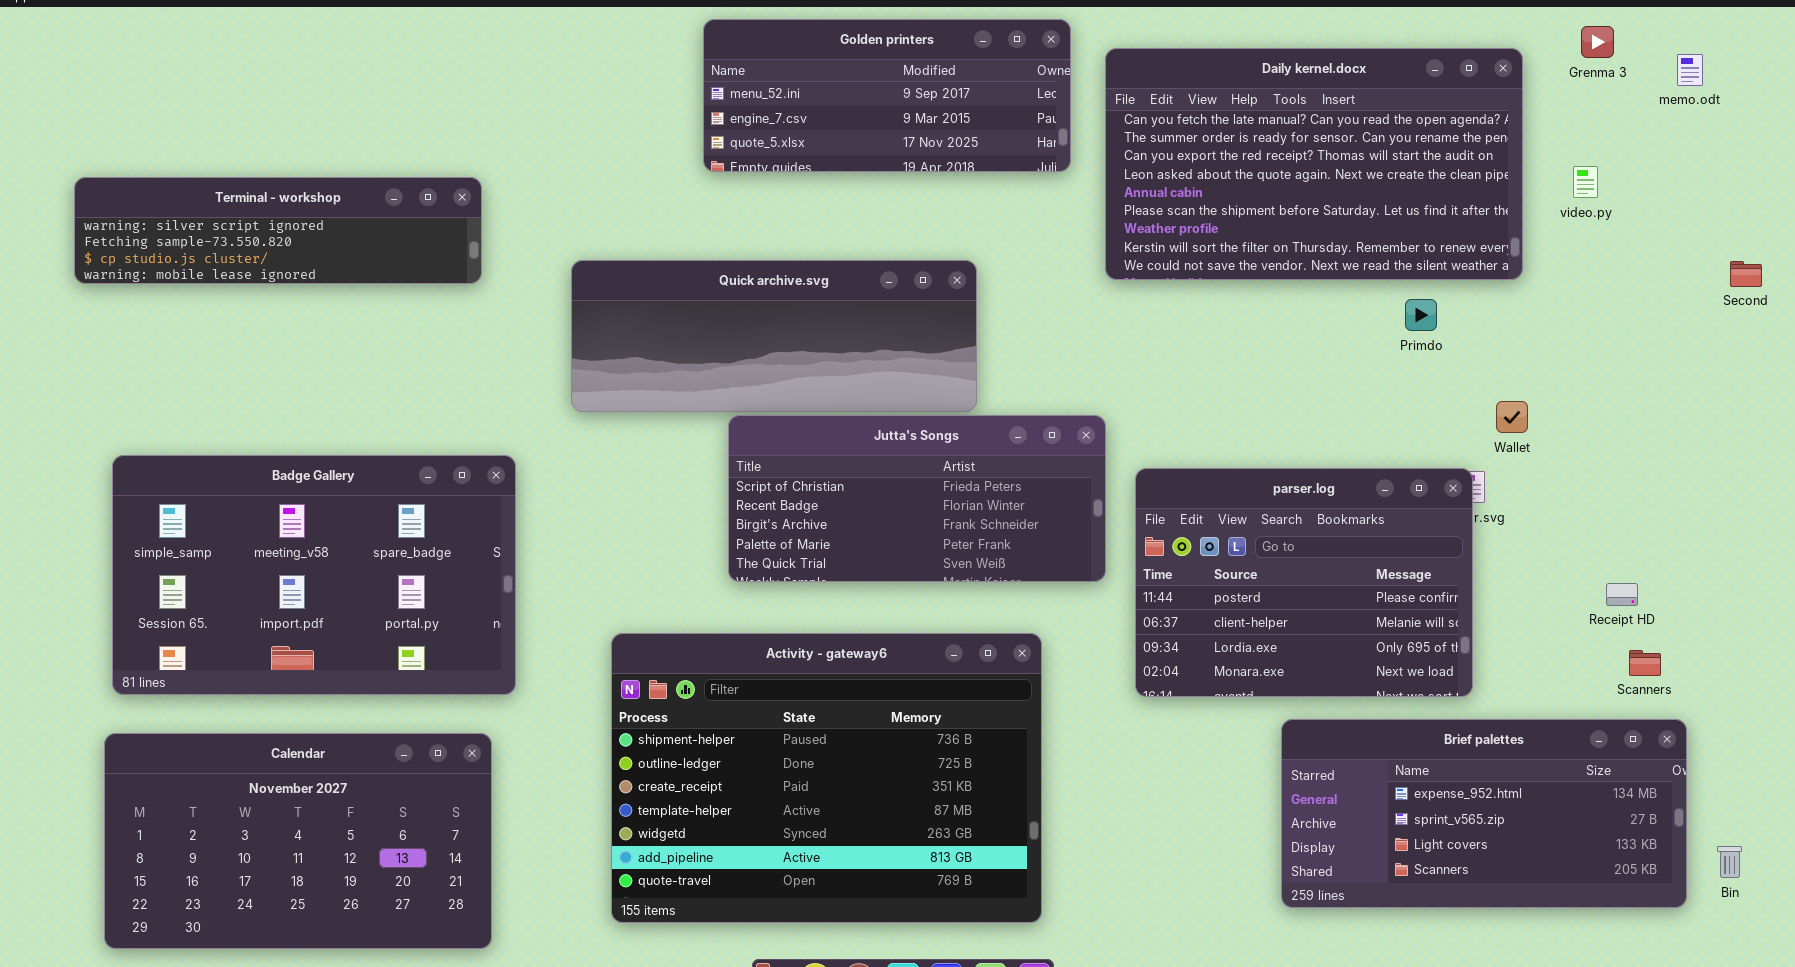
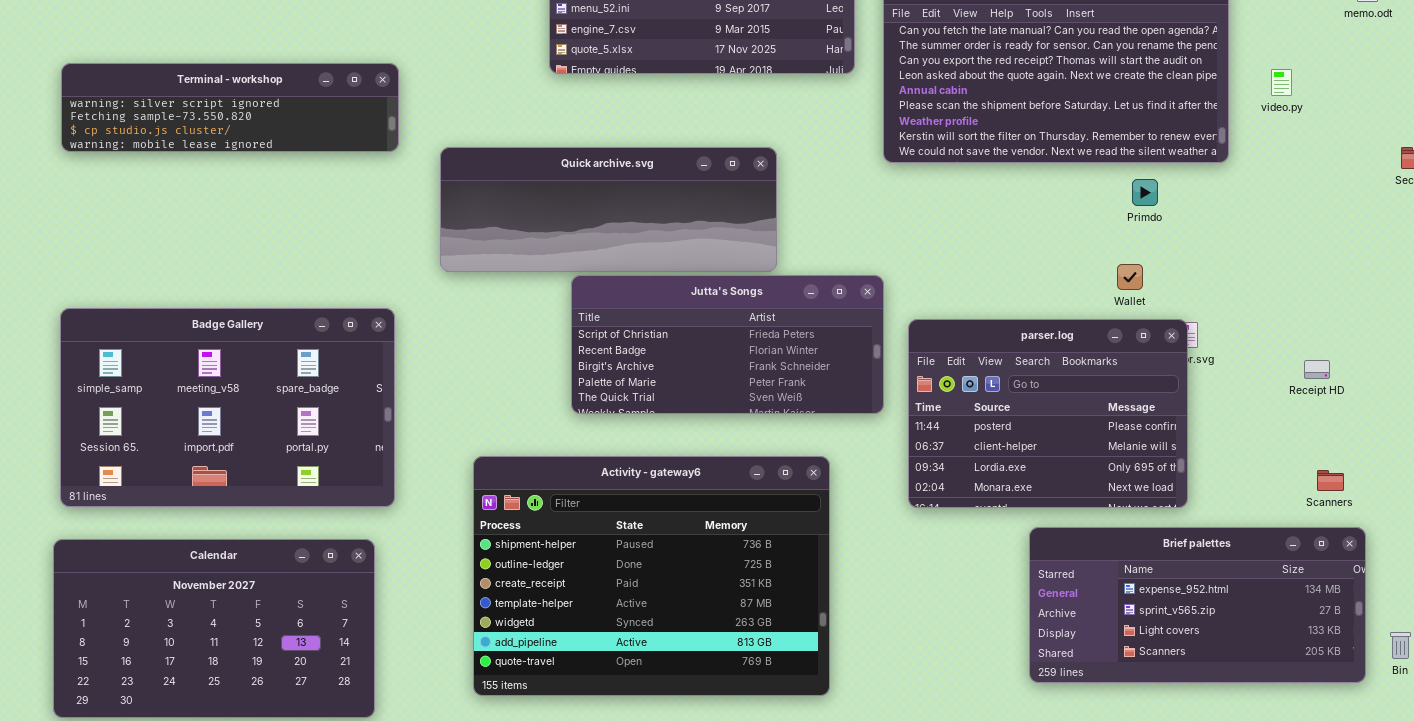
Terminal - workshop: [74,177,482,284] -> [61,63,399,152], moved
Wallet: [1496,401,1528,433] -> [1117,264,1143,290], moved
Receipt HD: [1606,583,1638,606] -> [1304,360,1330,379], moved

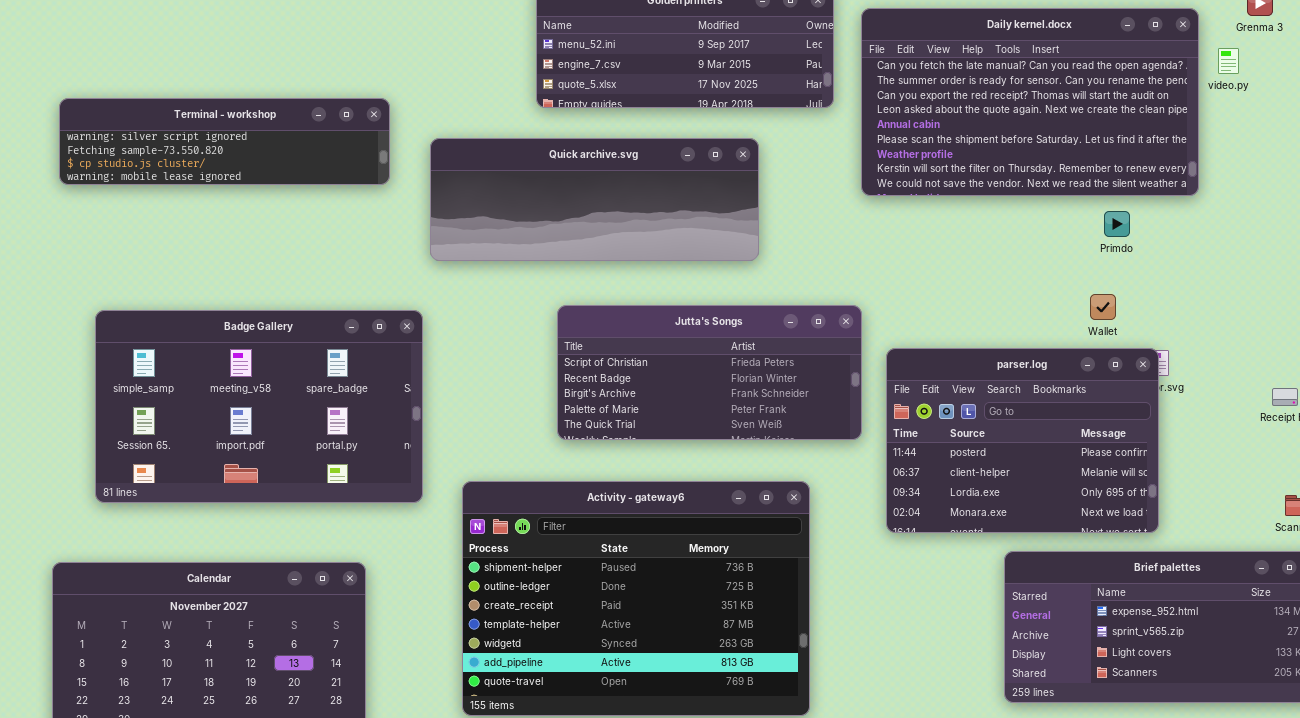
video.py: [1271,69,1292,96] -> [1218,48,1239,74], moved
Quick archive.svg: [440,147,777,272] -> [430,138,759,261], moved
Badge Gallery: [60,308,395,507] -> [95,310,423,503], moved

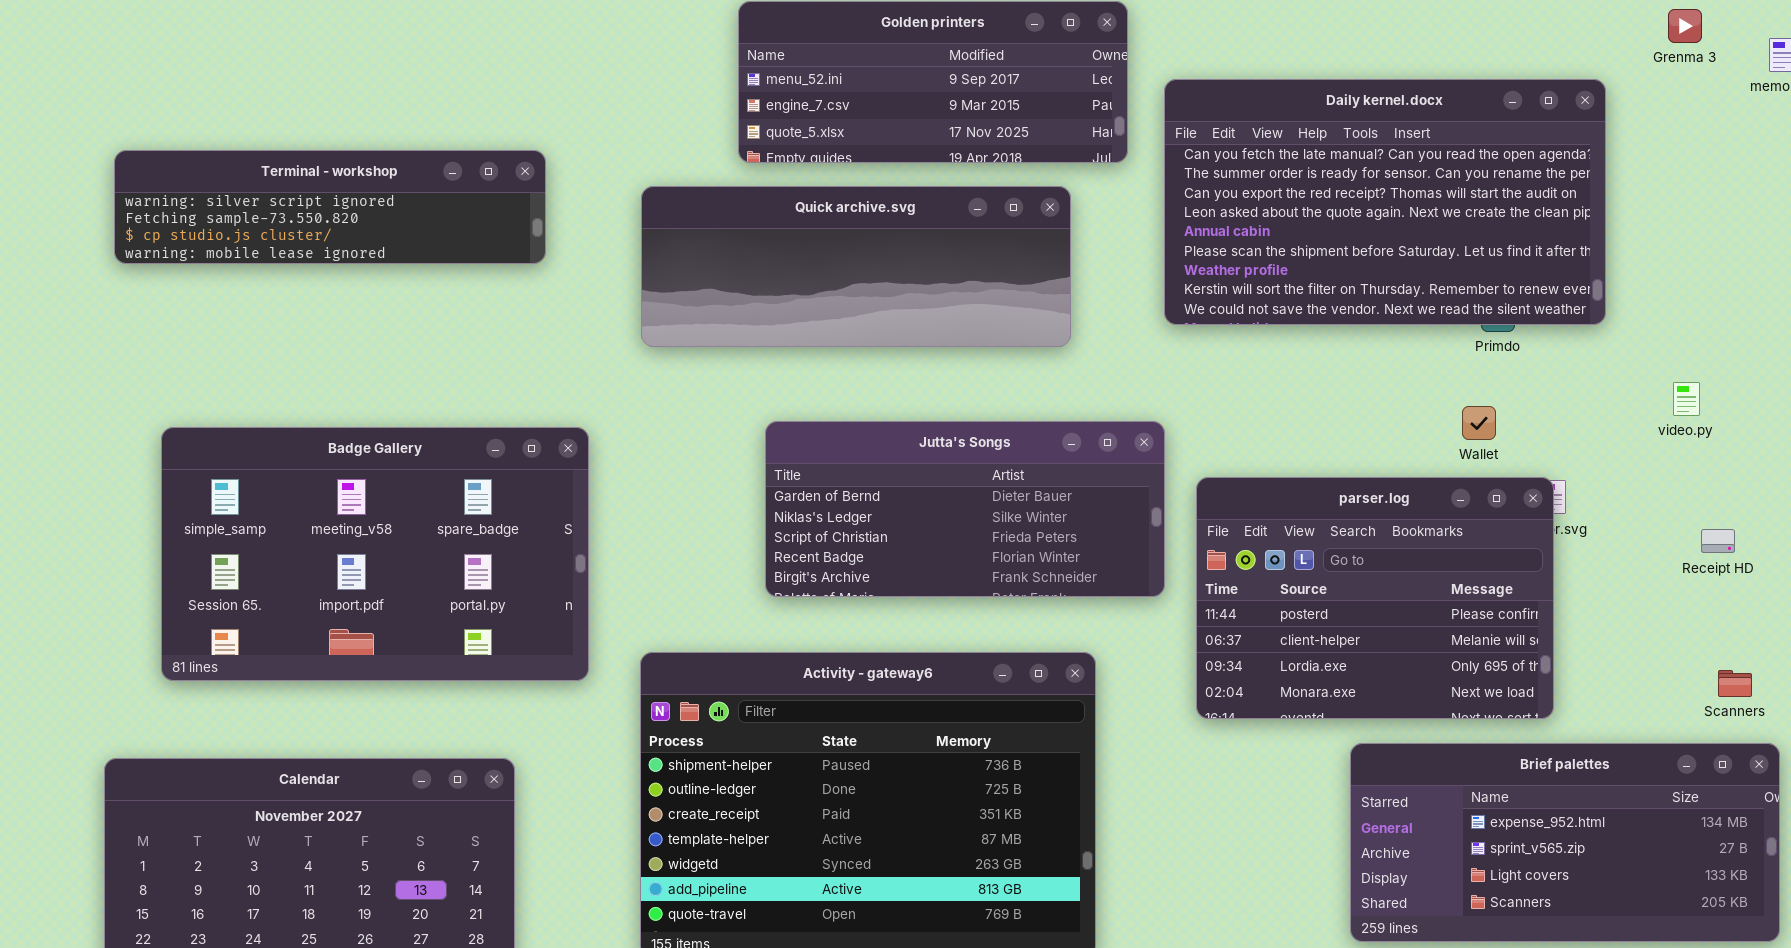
Daily kernel.docx: [861,8,1199,196] -> [1164,79,1606,325], moved
video.py: [1218,48,1239,74] -> [1673,382,1700,416], moved
Quick archive.svg: [430,138,759,261] -> [641,186,1071,347], moved
Jutta's Songs: [557,305,862,440] -> [765,421,1165,597], scrolled up 2 rows

